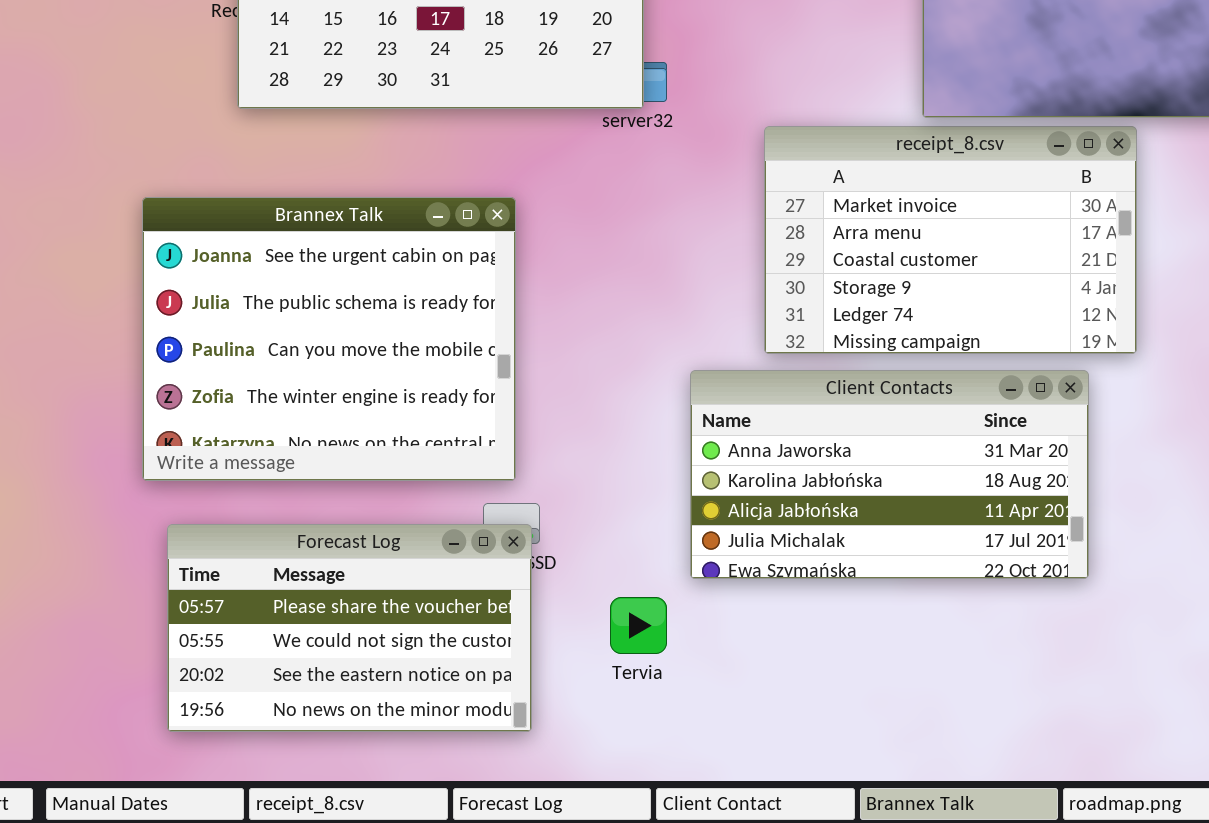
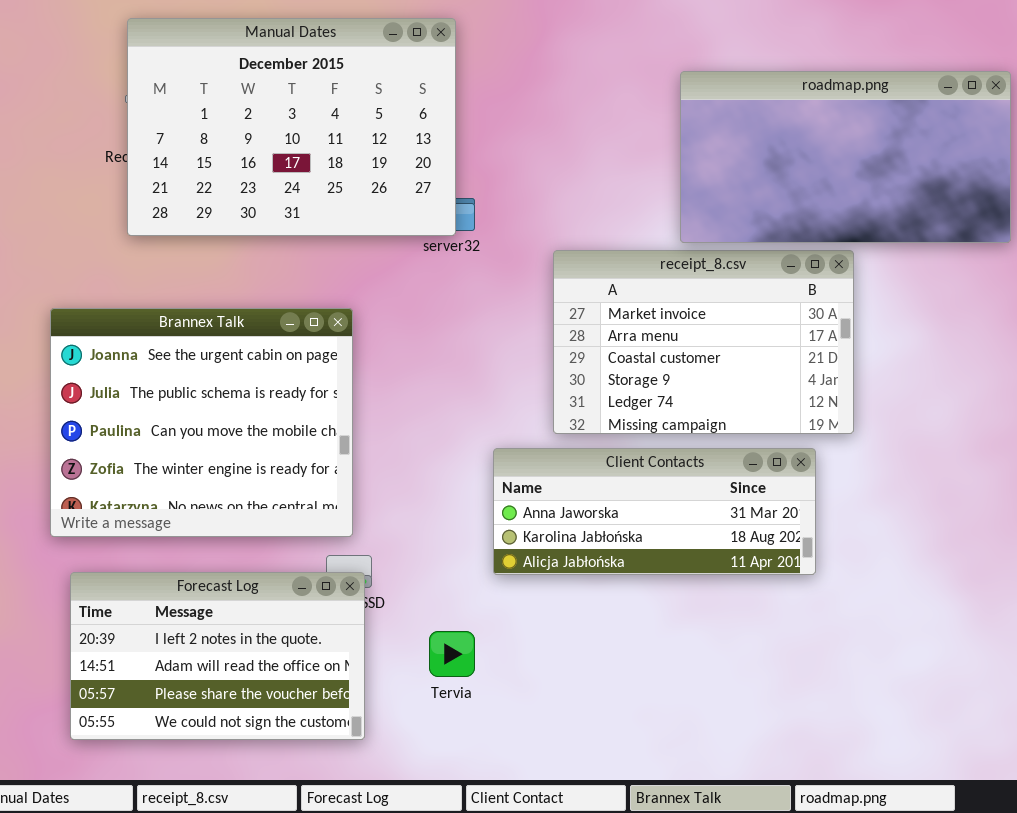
Client Contacts: [690,370,1089,579] -> [493,448,816,575], resized
Forecast Log: [167,524,532,732] -> [70,572,365,740], scrolled up 2 rows

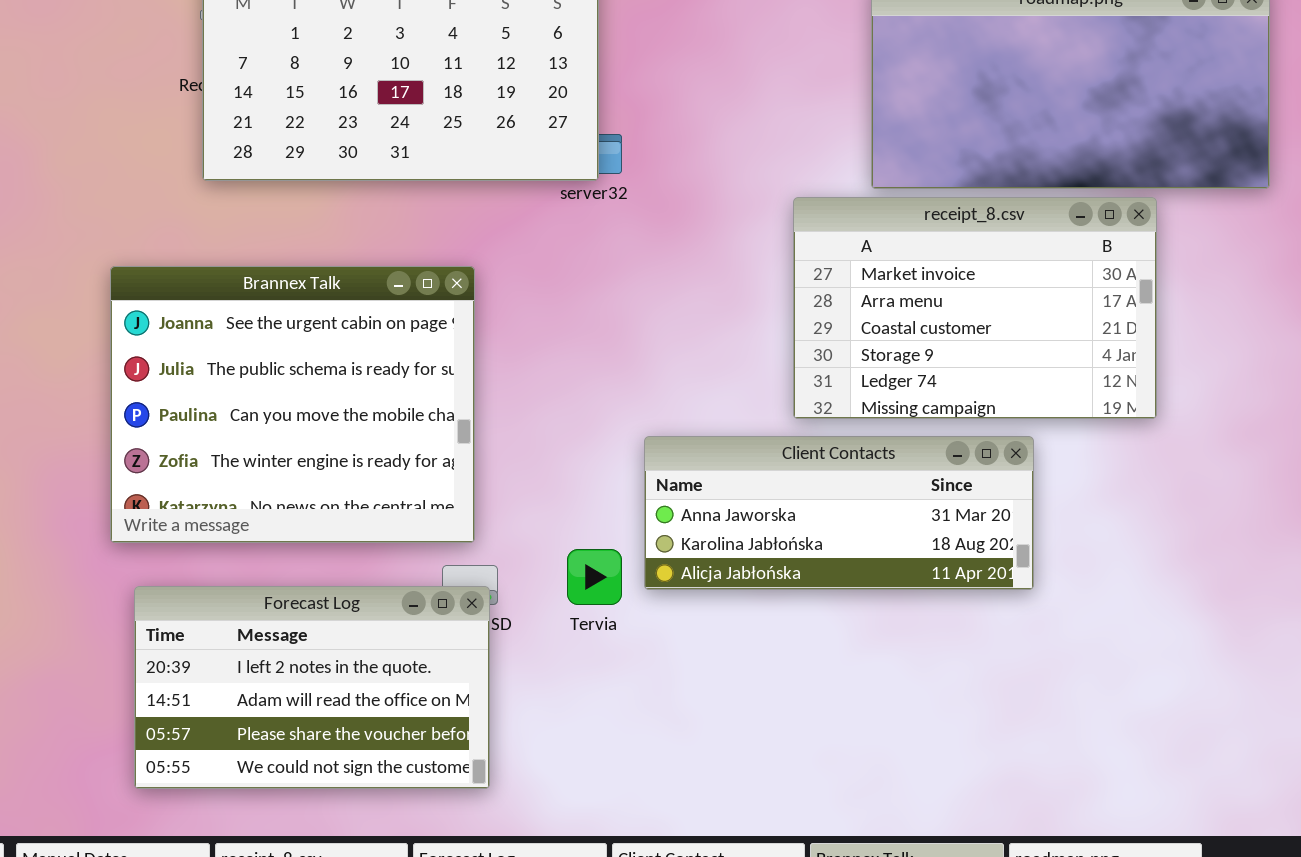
receipt_8.csv: [553,250,854,434] -> [793,197,1157,419], moved
Tervia: [429,631,475,677] -> [567,549,622,605], moved

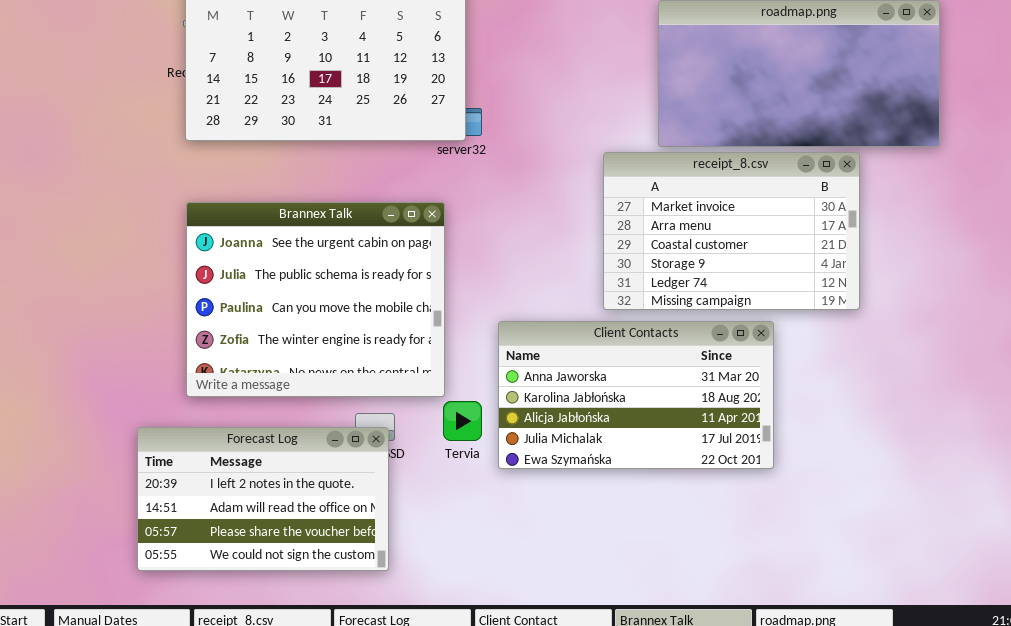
Brannex Talk: [110,266,475,543] -> [186,202,445,397], moved
Client Contacts: [644,436,1034,590] -> [498,321,774,469], resized

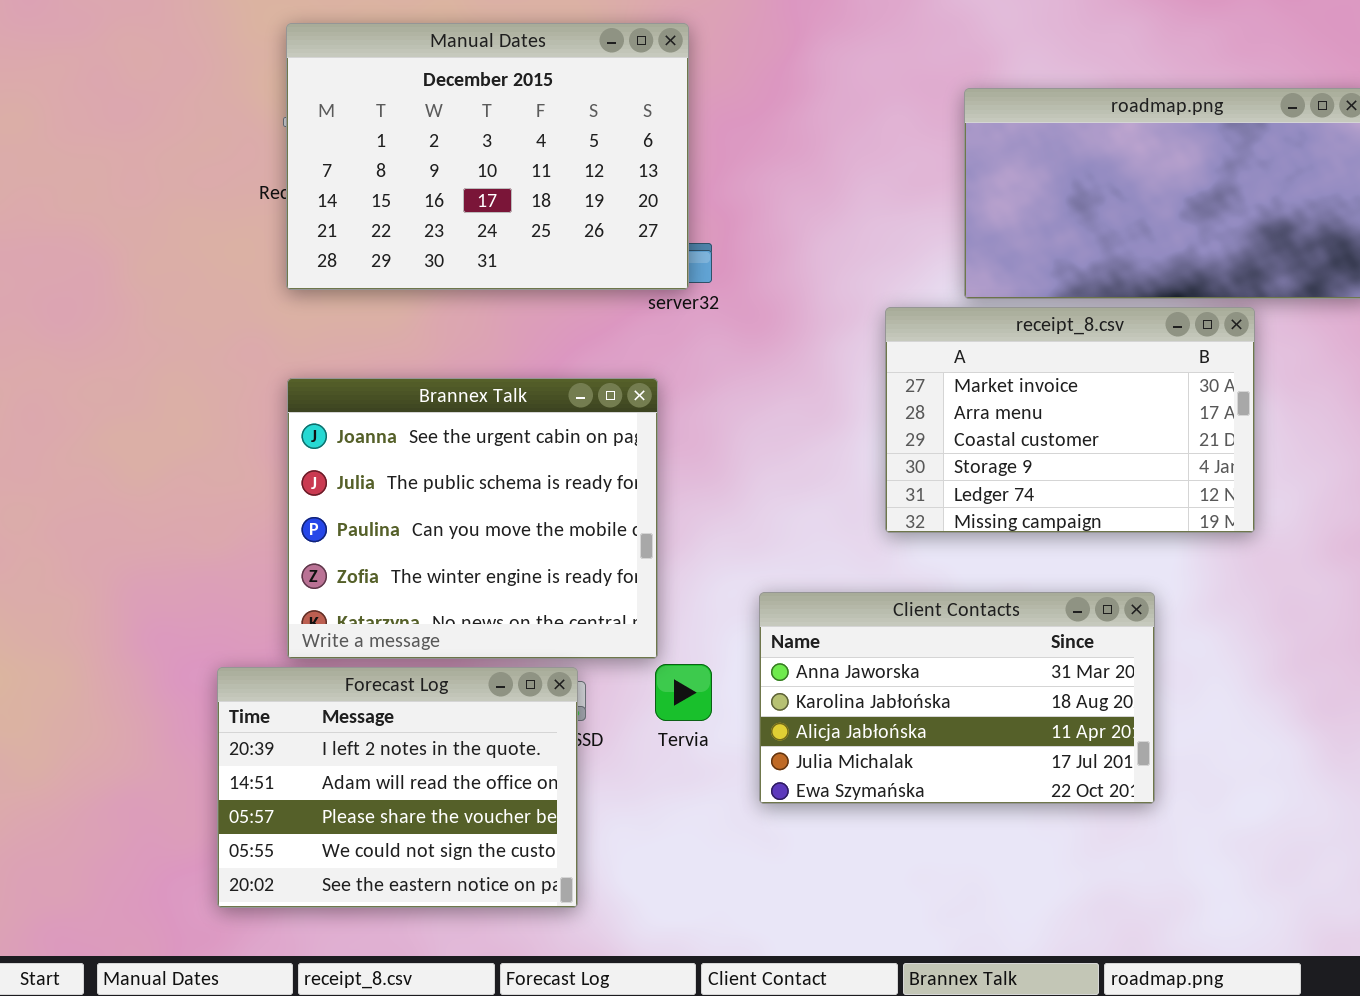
Client Contacts: [498,321,774,469] -> [759,592,1155,804], moved
Forecast Log: [137,427,389,571] -> [217,667,578,908], resized

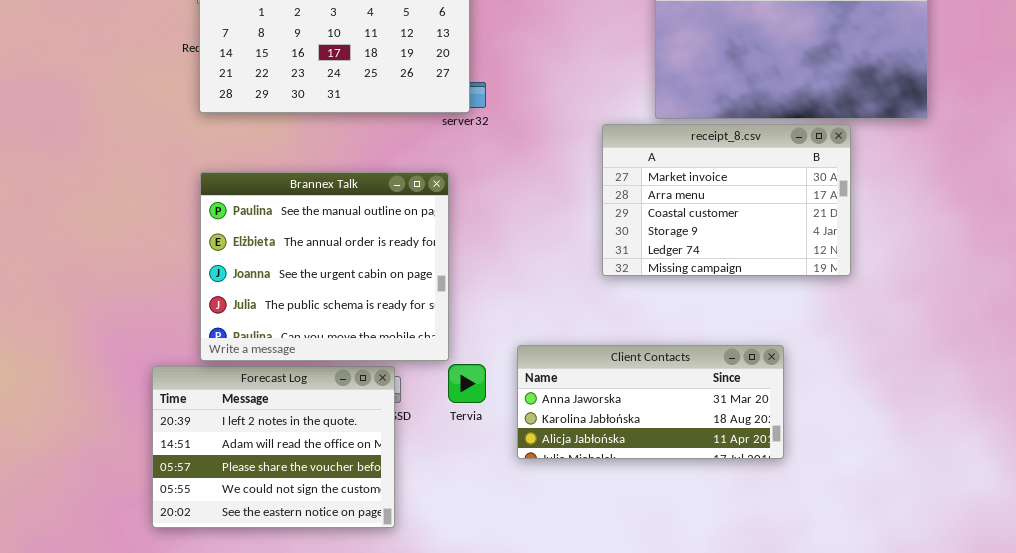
Brannex Talk: [287,378,658,659] -> [200,172,449,361], scrolled up 2 rows
Client Contacts: [759,592,1155,804] -> [517,345,784,459], resized

